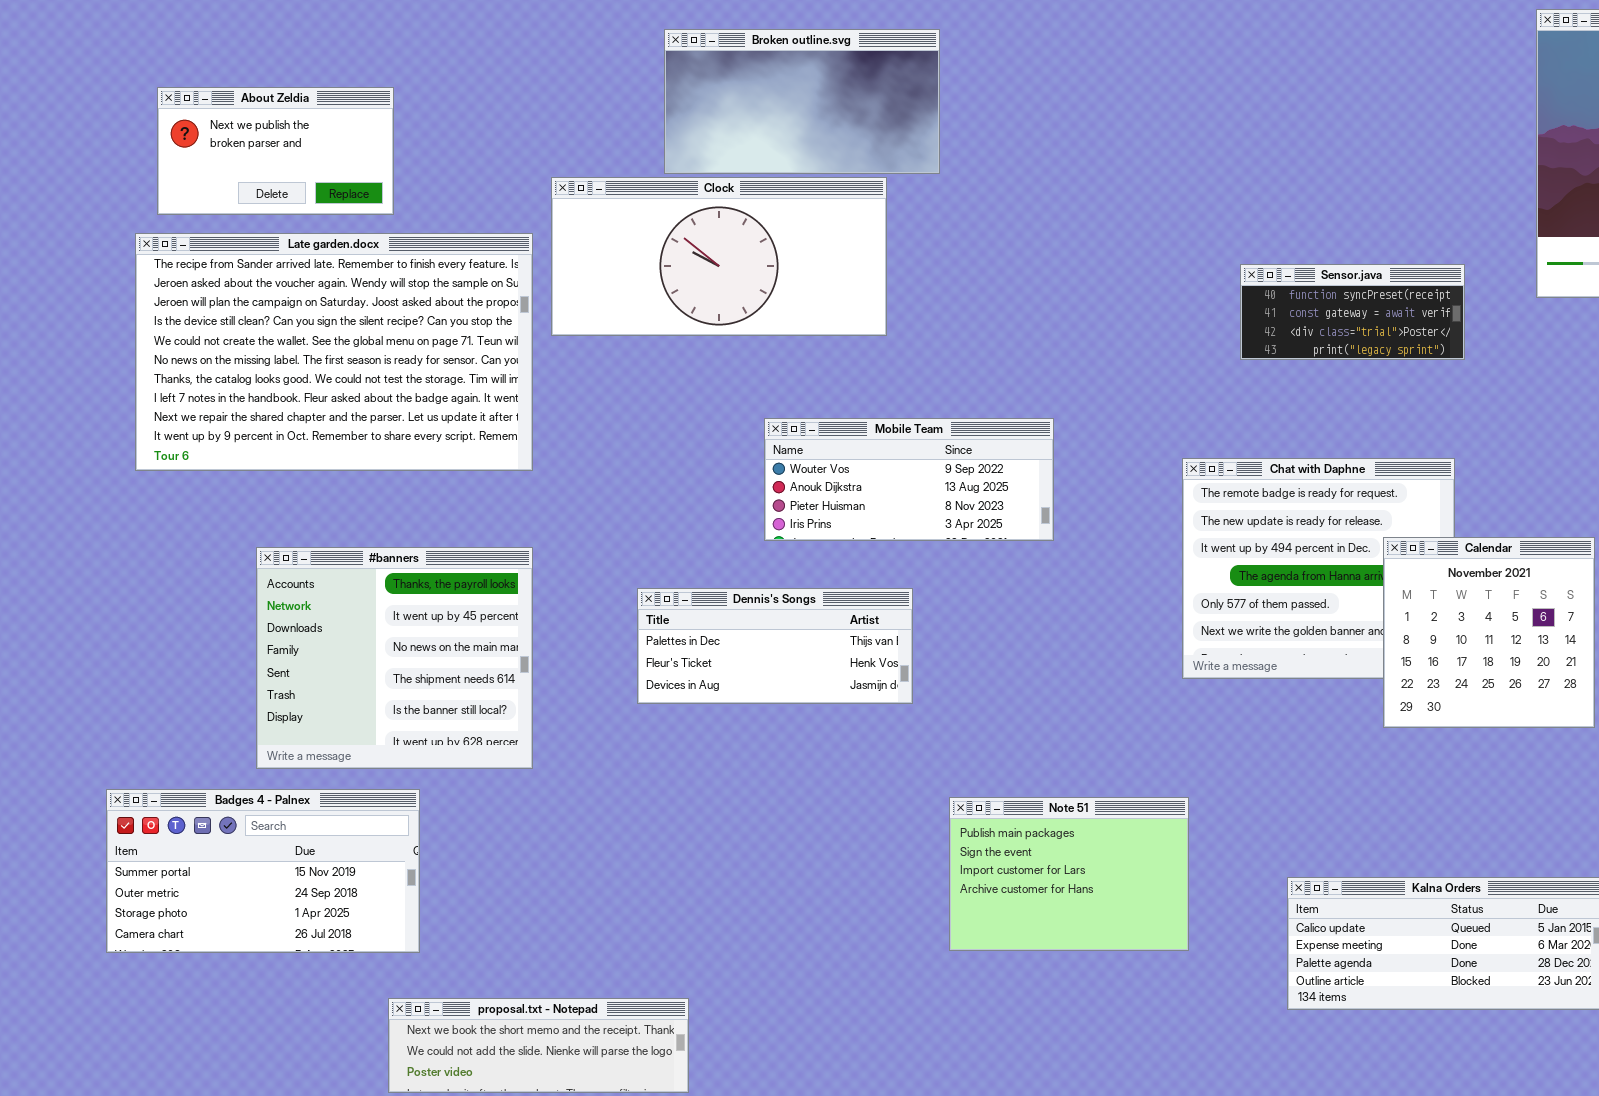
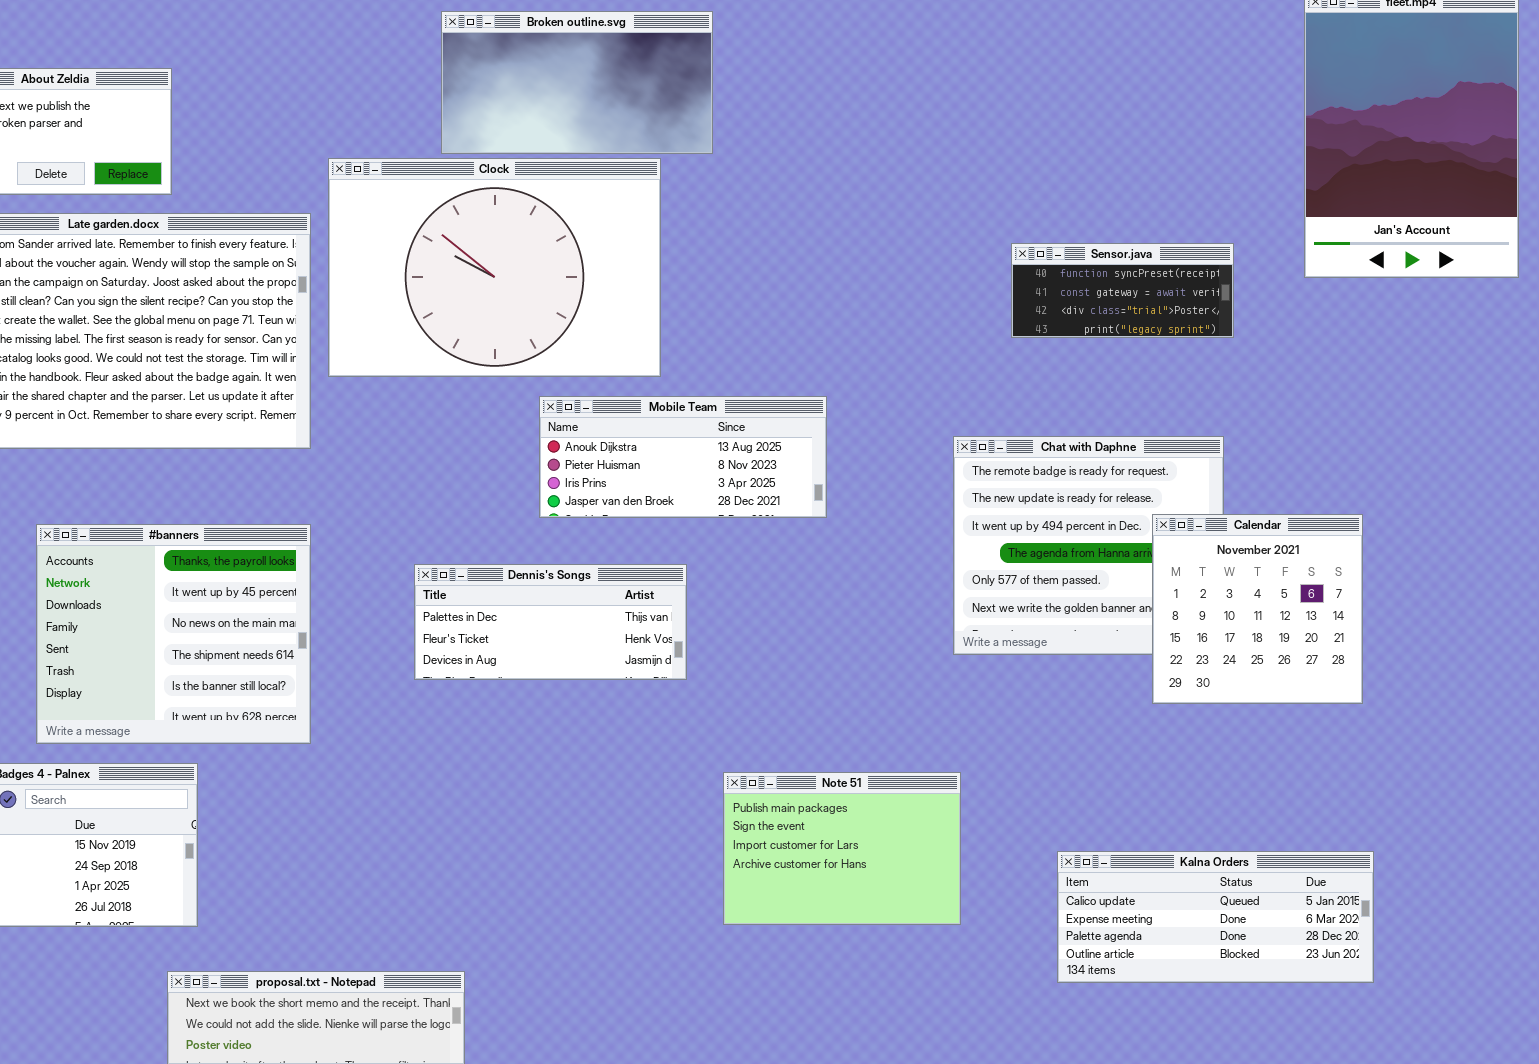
Clock: [551,177,887,336] -> [328,158,661,377], resized
Mobile Team: [764,418,1054,541] -> [539,396,827,518], scrolled down 1 row

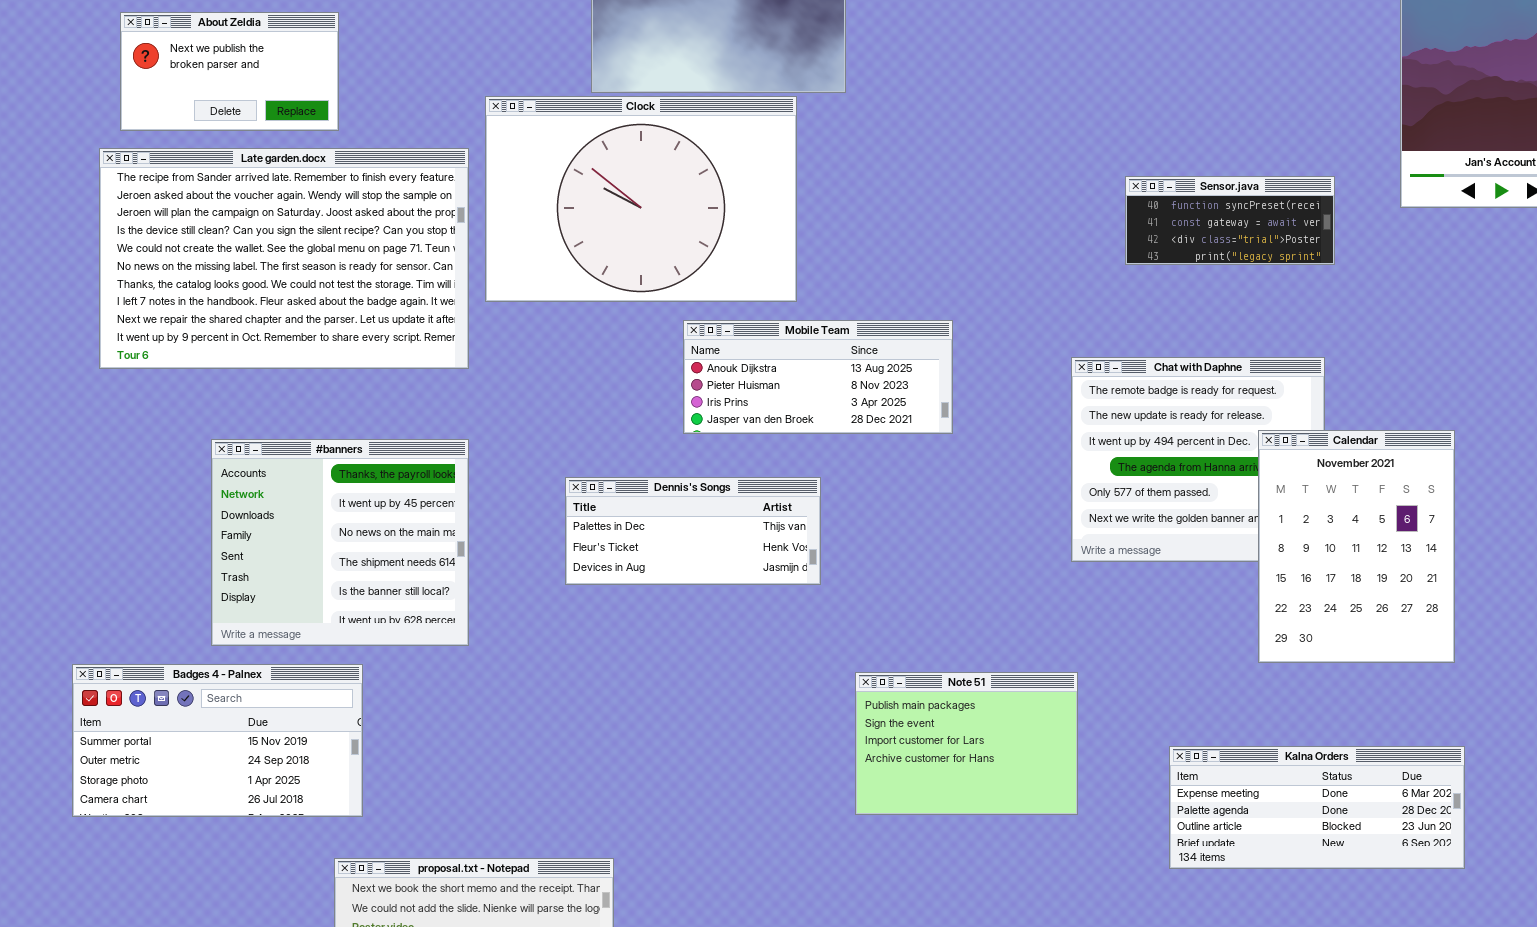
Calendar: [1152,514,1363,704] -> [1258,430,1455,663], resized
Kalna Orders: [1057,851,1374,983] -> [1169,746,1465,869], scrolled down 1 row

